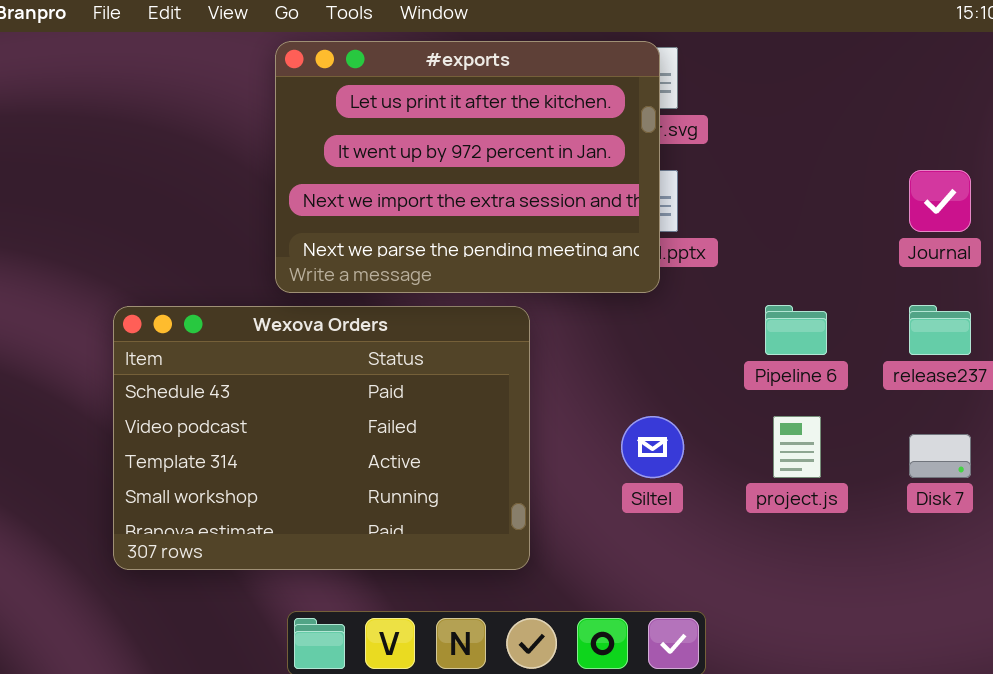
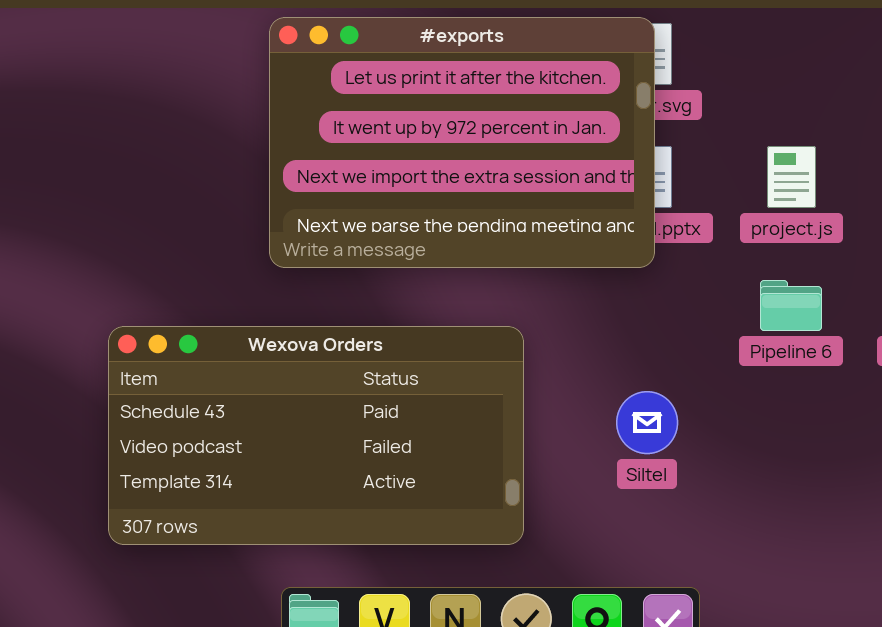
Wexova Orders: [113,306,530,570] -> [108,326,524,545], resized
project.js: [773,416,821,478] -> [767,146,816,208], moved

